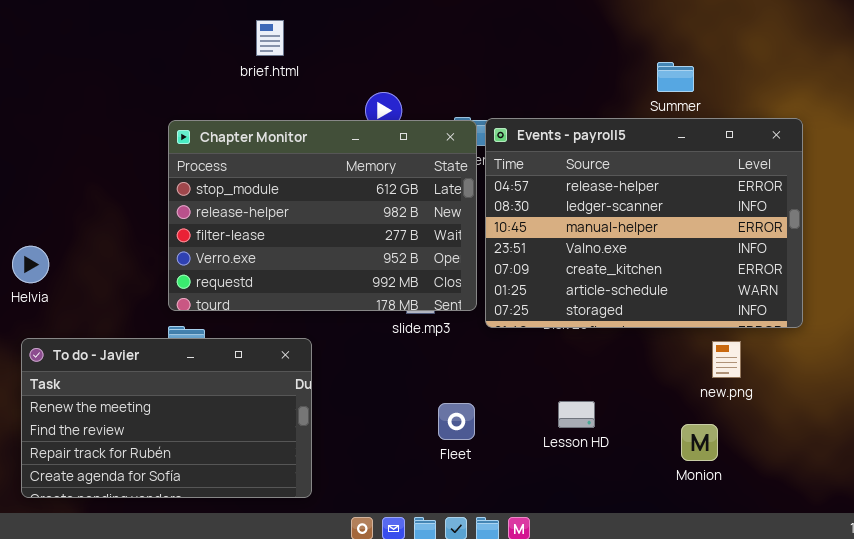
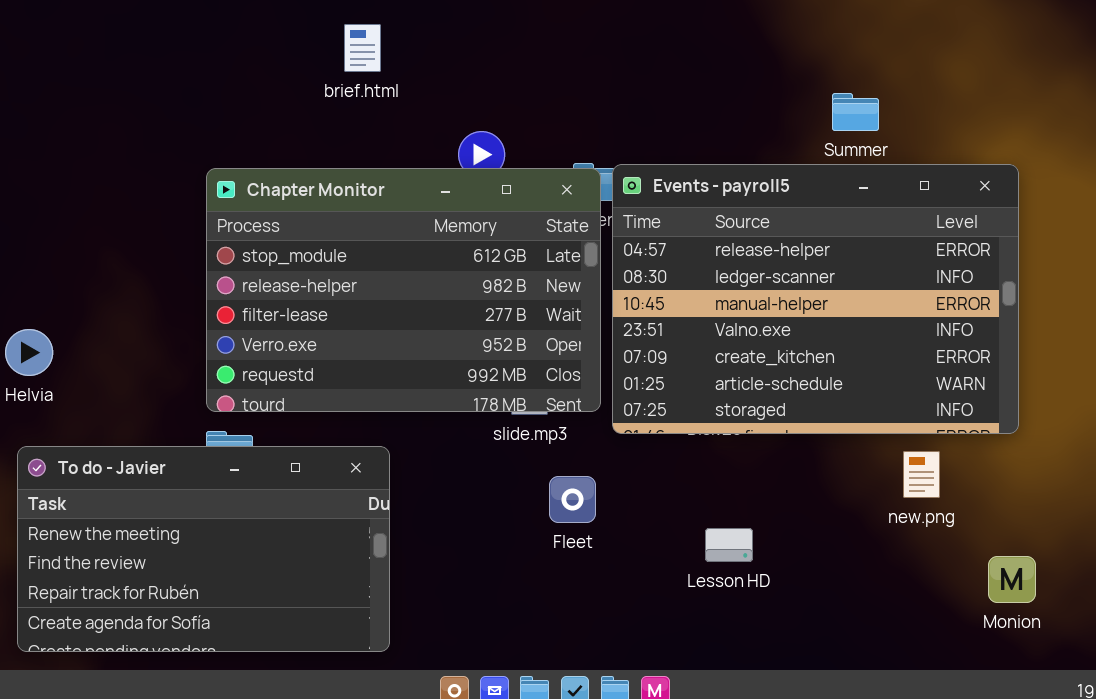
brief.html: [256,20,284,56] -> [344,24,381,72], moved
Fleet: [438,403,475,440] -> [549,476,596,523], moved
Monion: [681,424,718,461] -> [988,556,1036,603], moved

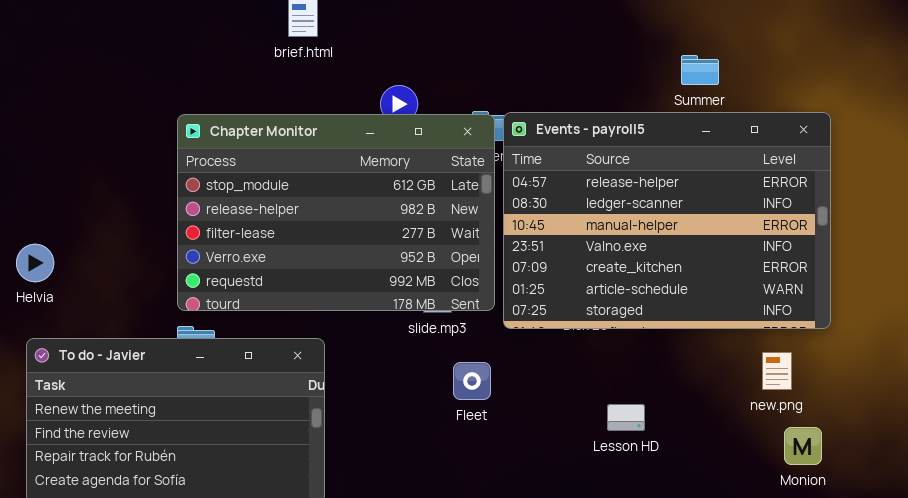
new.png: [903,451,940,498] -> [762,352,792,390], moved
Lesson HD: [705,528,753,562] -> [607,404,645,431], moved
Monion: [988,556,1036,603] -> [784,427,822,465], moved

